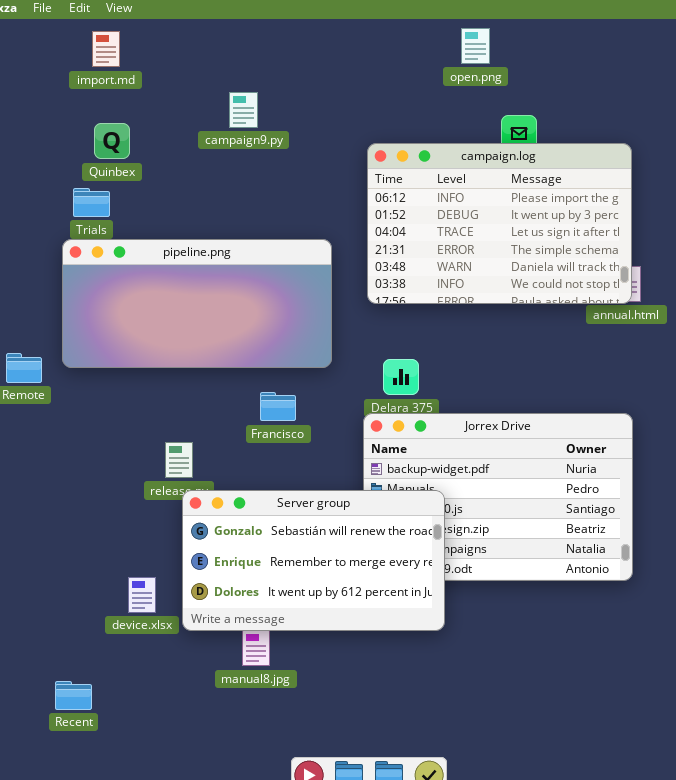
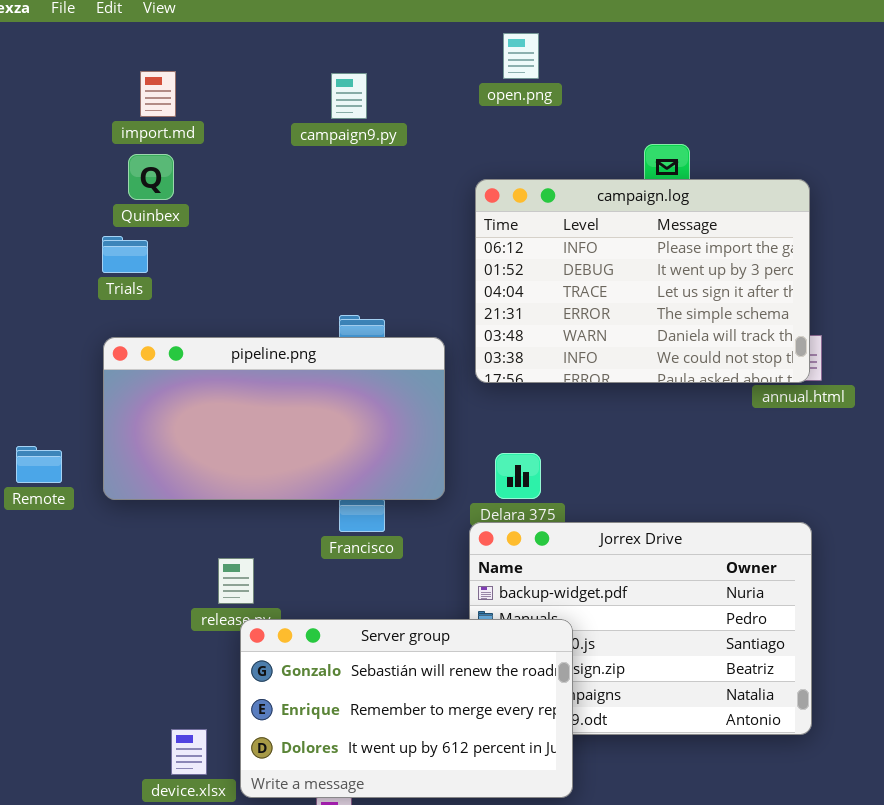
open.png: [461,28,490,64] -> [503,33,539,79], moved
import.md: [92,31,120,67] -> [140,71,176,117], moved
campaign9.py: [229,92,258,128] -> [331,73,367,119], moved
pipeline.png: [62,239,332,368] -> [103,337,445,500], moved

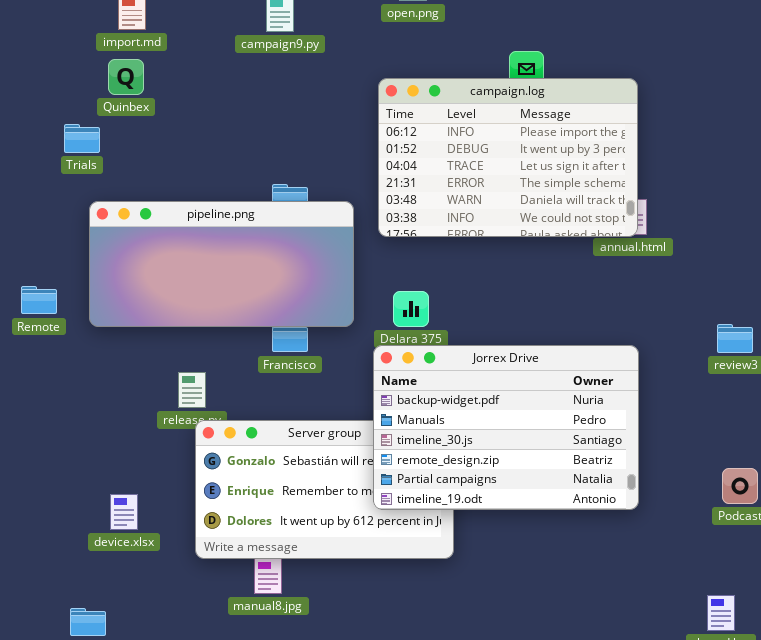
Trials: [102,236,148,273] -> [64,124,100,153], moved
Jorrex Drive: [469,522,812,735] -> [373,345,639,510], raised
device.xlsx: [171,729,207,775] -> [110,494,138,530], moved

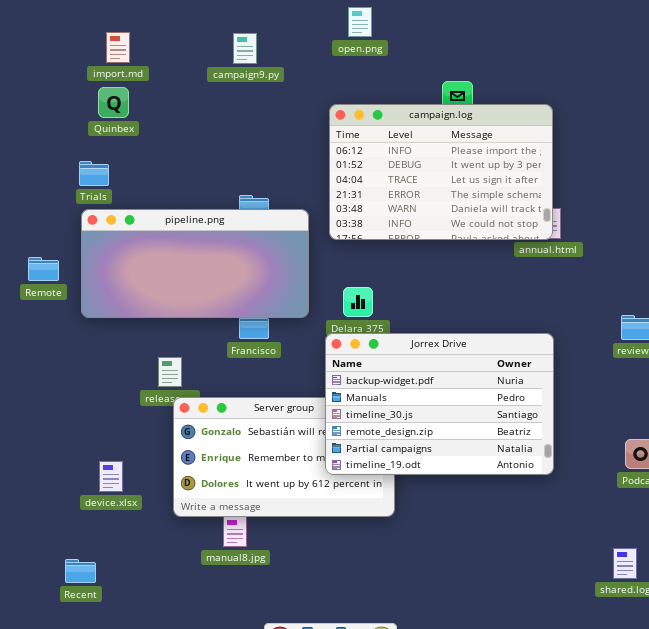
Trials: [64,124,100,153] -> [79,161,109,186], moved
Remote: [21,286,57,314] -> [28,257,59,281], moved

